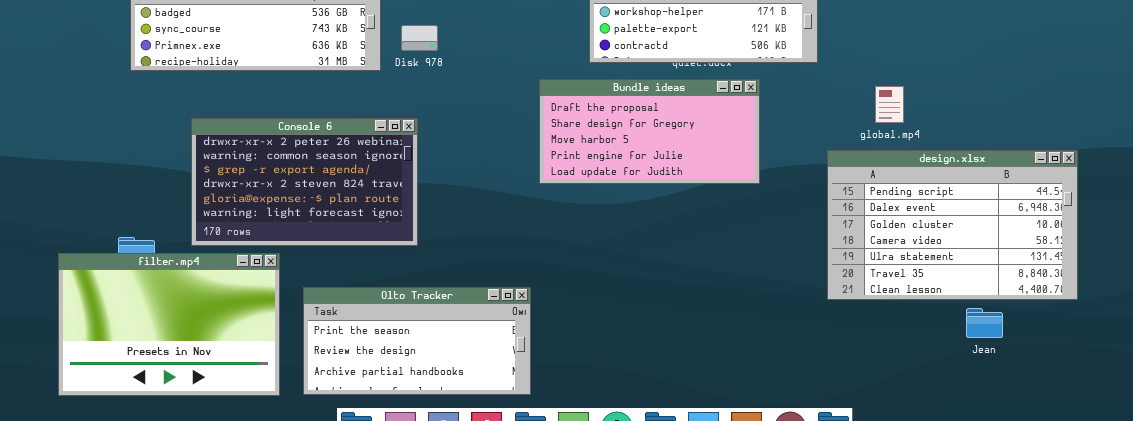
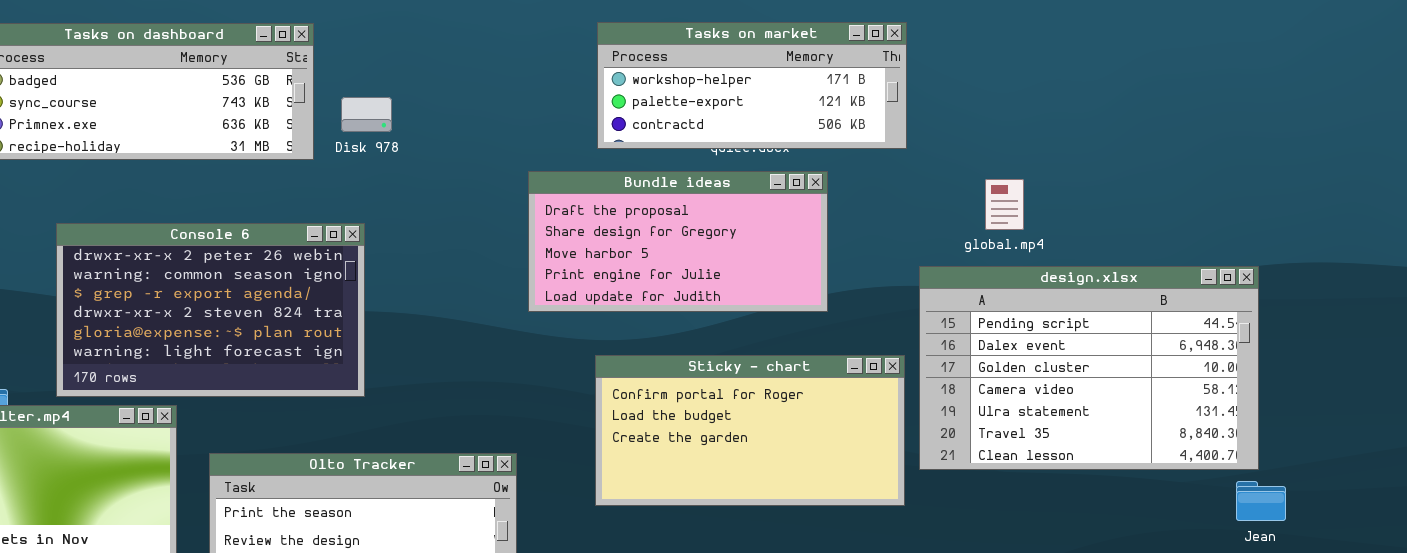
Sticky - chart: none -> [595,355,905,506], opened
Jean: [966,308,1003,338] -> [1236,481,1286,521], moved

